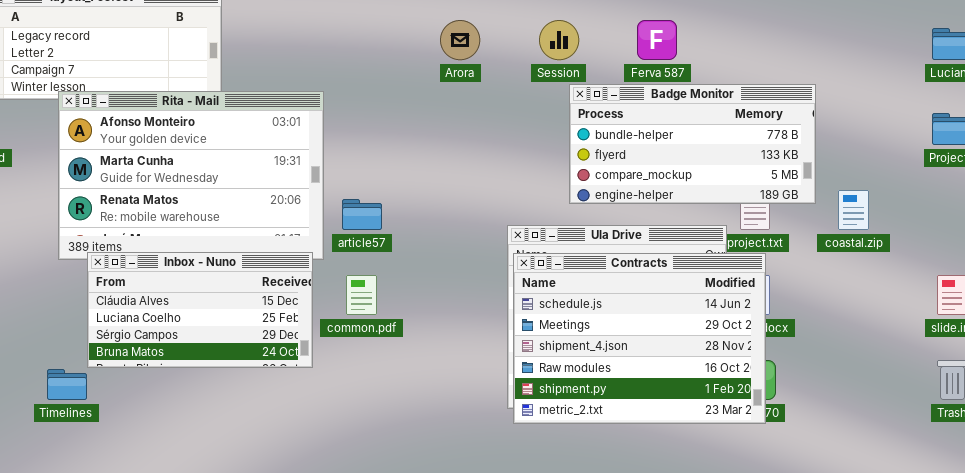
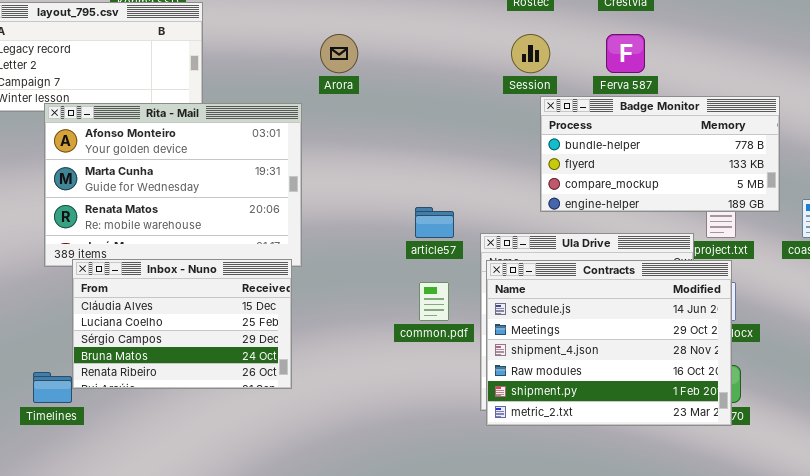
Arora: [440,20,480,60] -> [320,34,358,73], moved
article57: [342,199,382,230] -> [415,207,454,238], moved
Inbox - Nuno: [87,252,313,368] -> [72,259,292,389], resized
common.pdf: [346,275,377,315] -> [419,282,449,321], moved

